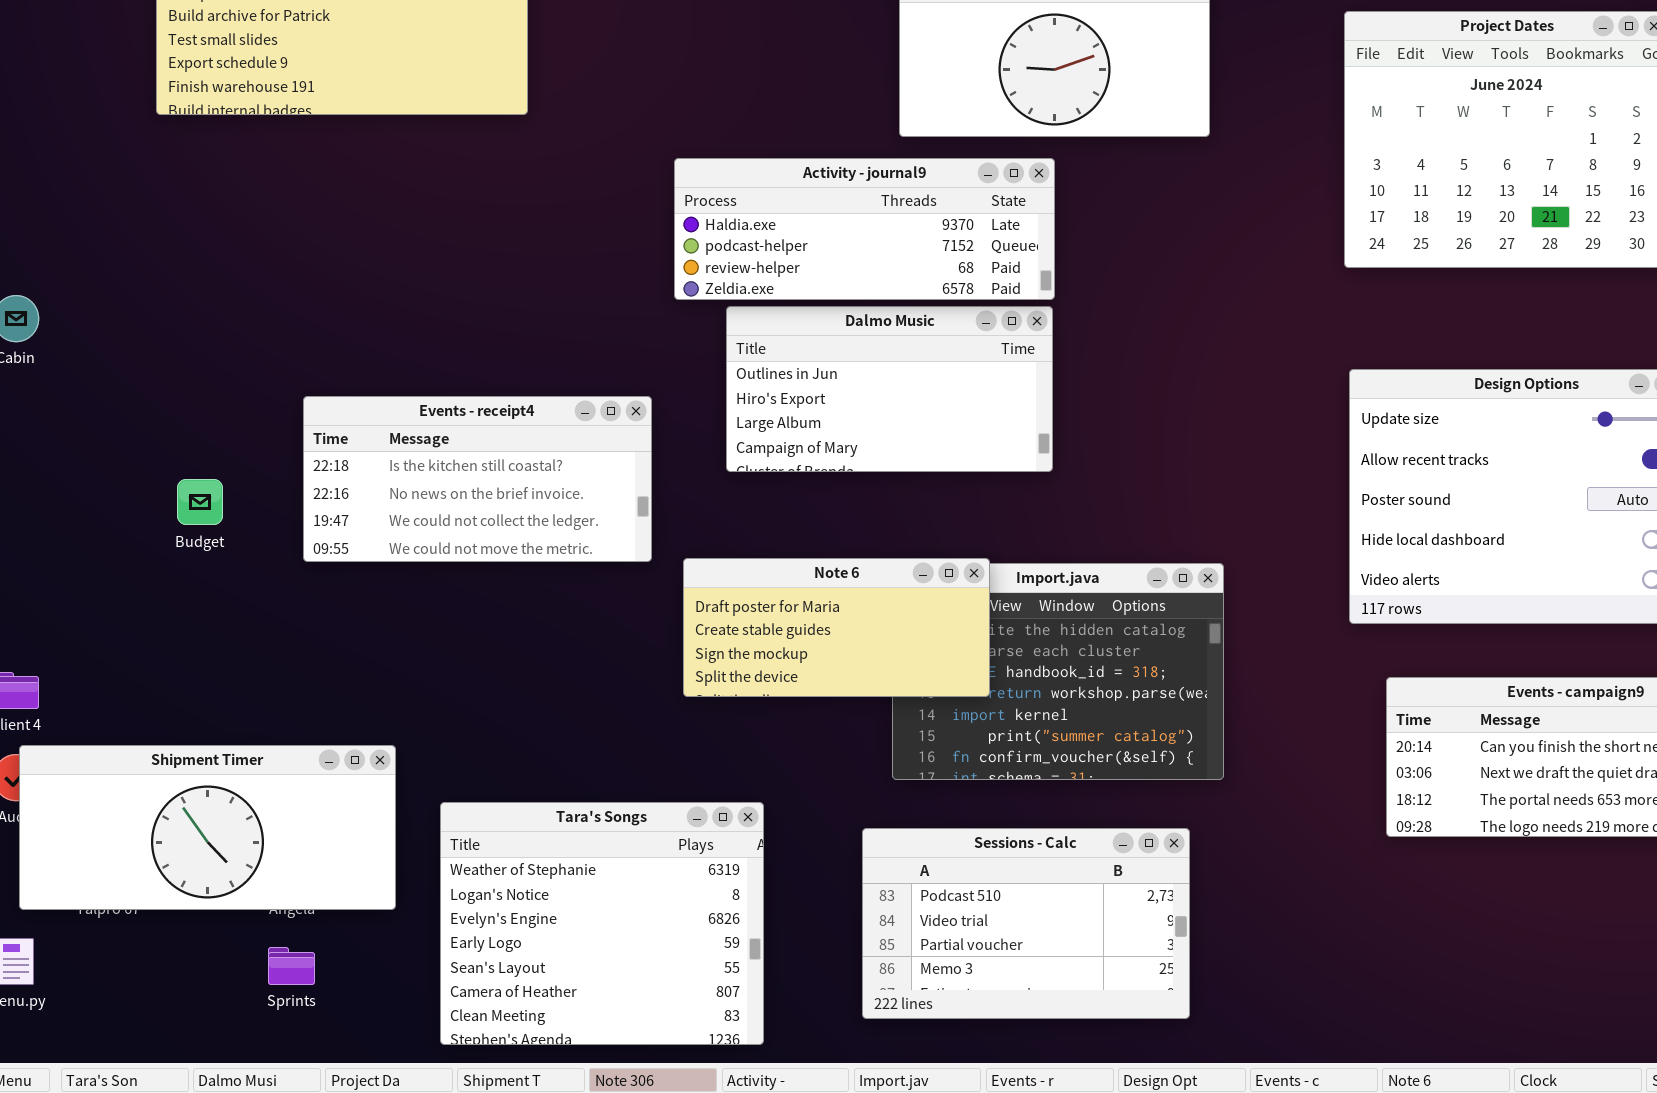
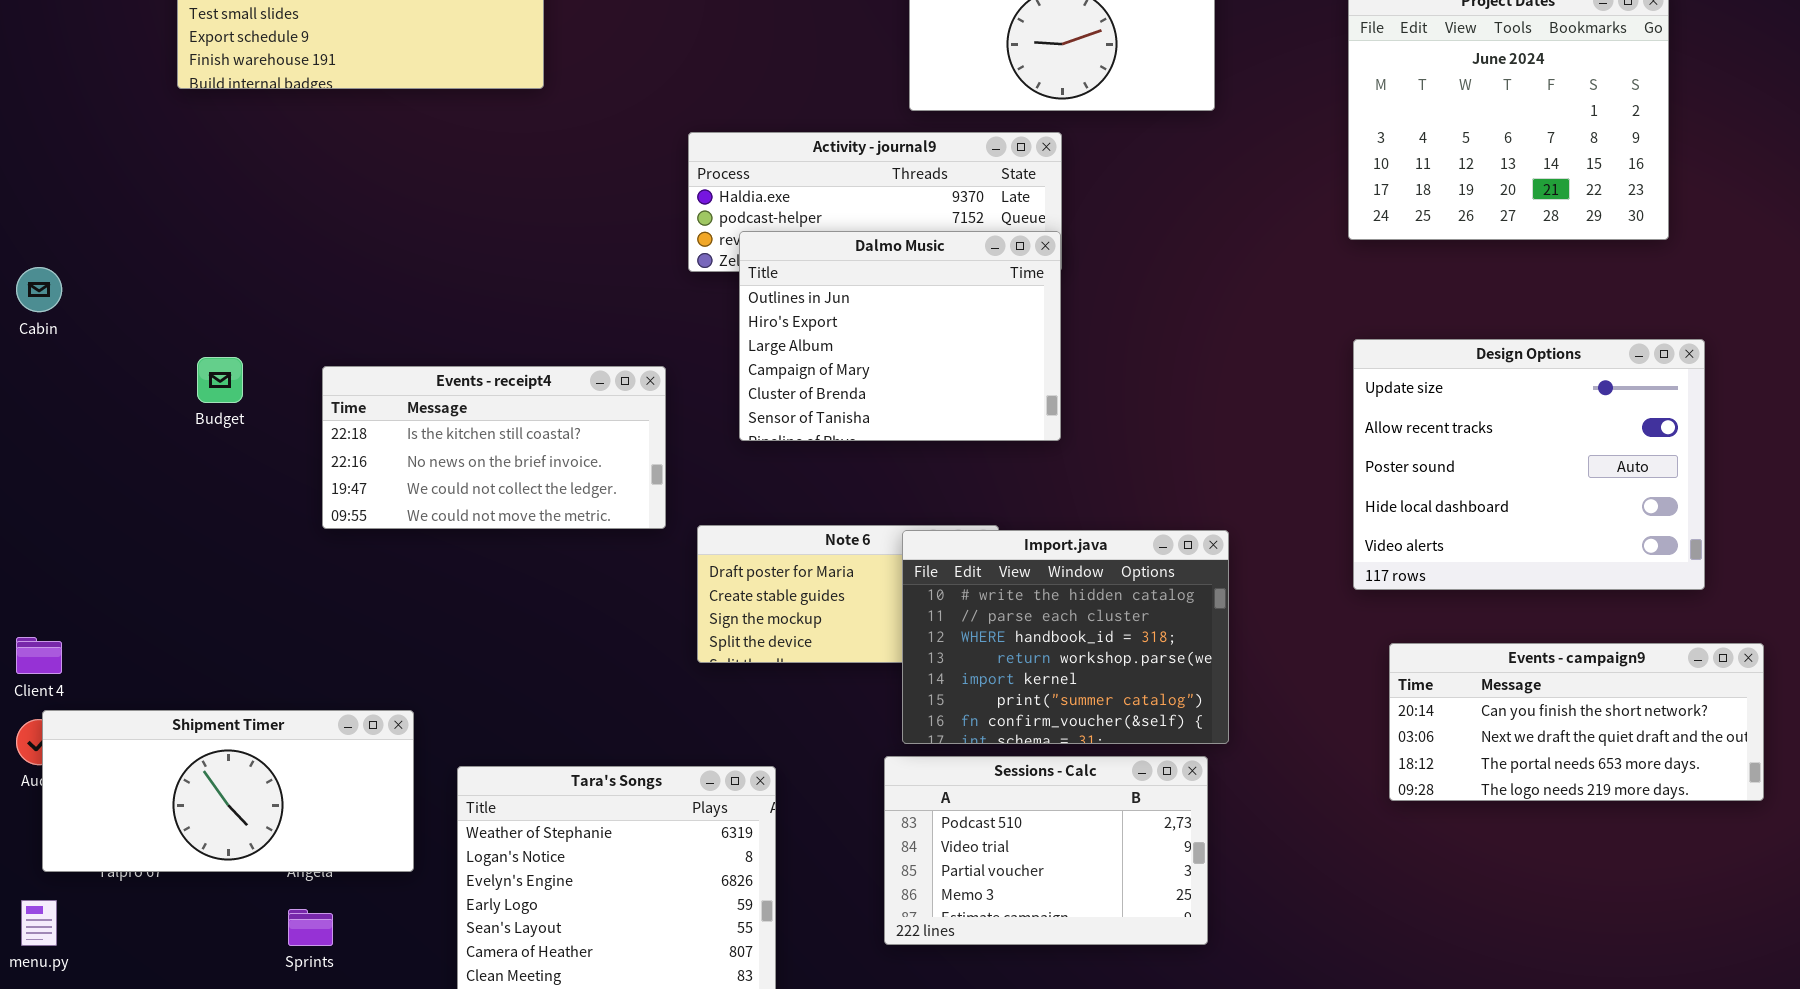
Dalmo Music: [726,306,1053,472] -> [739,231,1061,441], resized
Budget: [177,479,223,525] -> [197,357,243,403], moved
Import.java: [892,563,1224,780] -> [902,530,1229,744], raised
Sessions - Calc: [862,828,1190,1019] -> [884,756,1208,945], moved

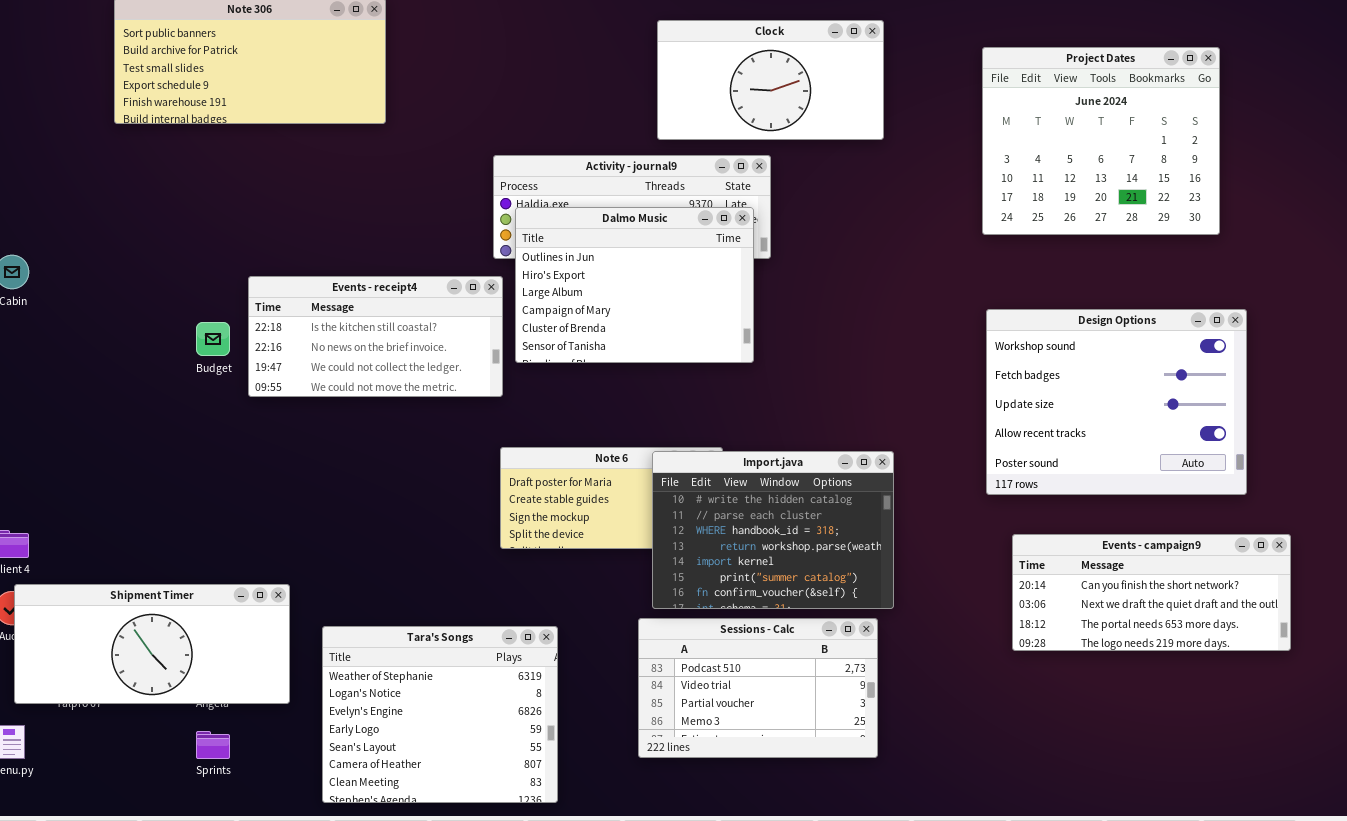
Dalmo Music: [739,231,1061,441] -> [515,207,754,363], moved
Design Options: [1353,339,1705,590] -> [986,309,1247,495], scrolled up 2 rows
Budget: [197,357,243,403] -> [196,322,230,356], moved
Events - receipt4: [322,366,666,529] -> [248,276,503,397], moved

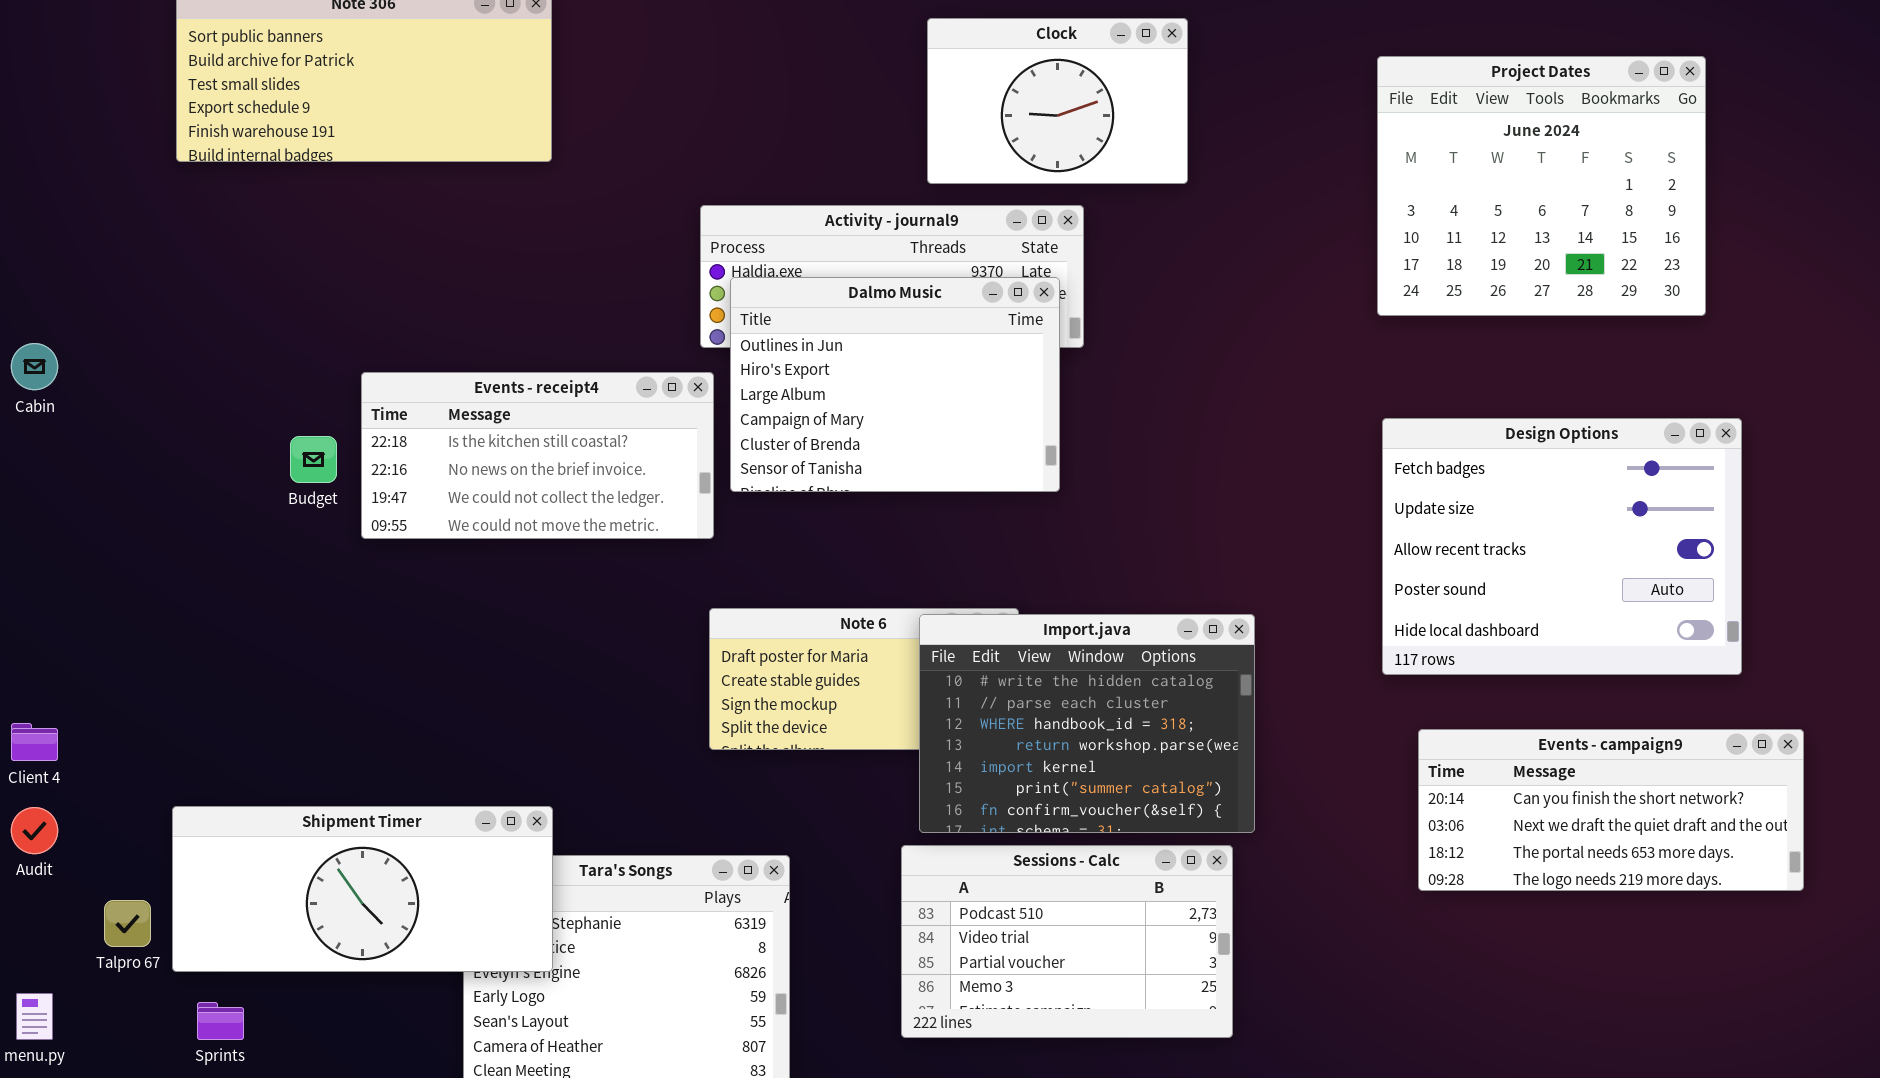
Clock: [657,20,884,140] -> [927,18,1188,184], resized
Design Options: [986,309,1247,495] -> [1382,418,1742,675], scrolled down 1 row
Shipment Timer: [14,584,290,704] -> [172,806,553,972], moved
Sprints: [196,731,230,759] -> [197,1002,244,1040], moved

